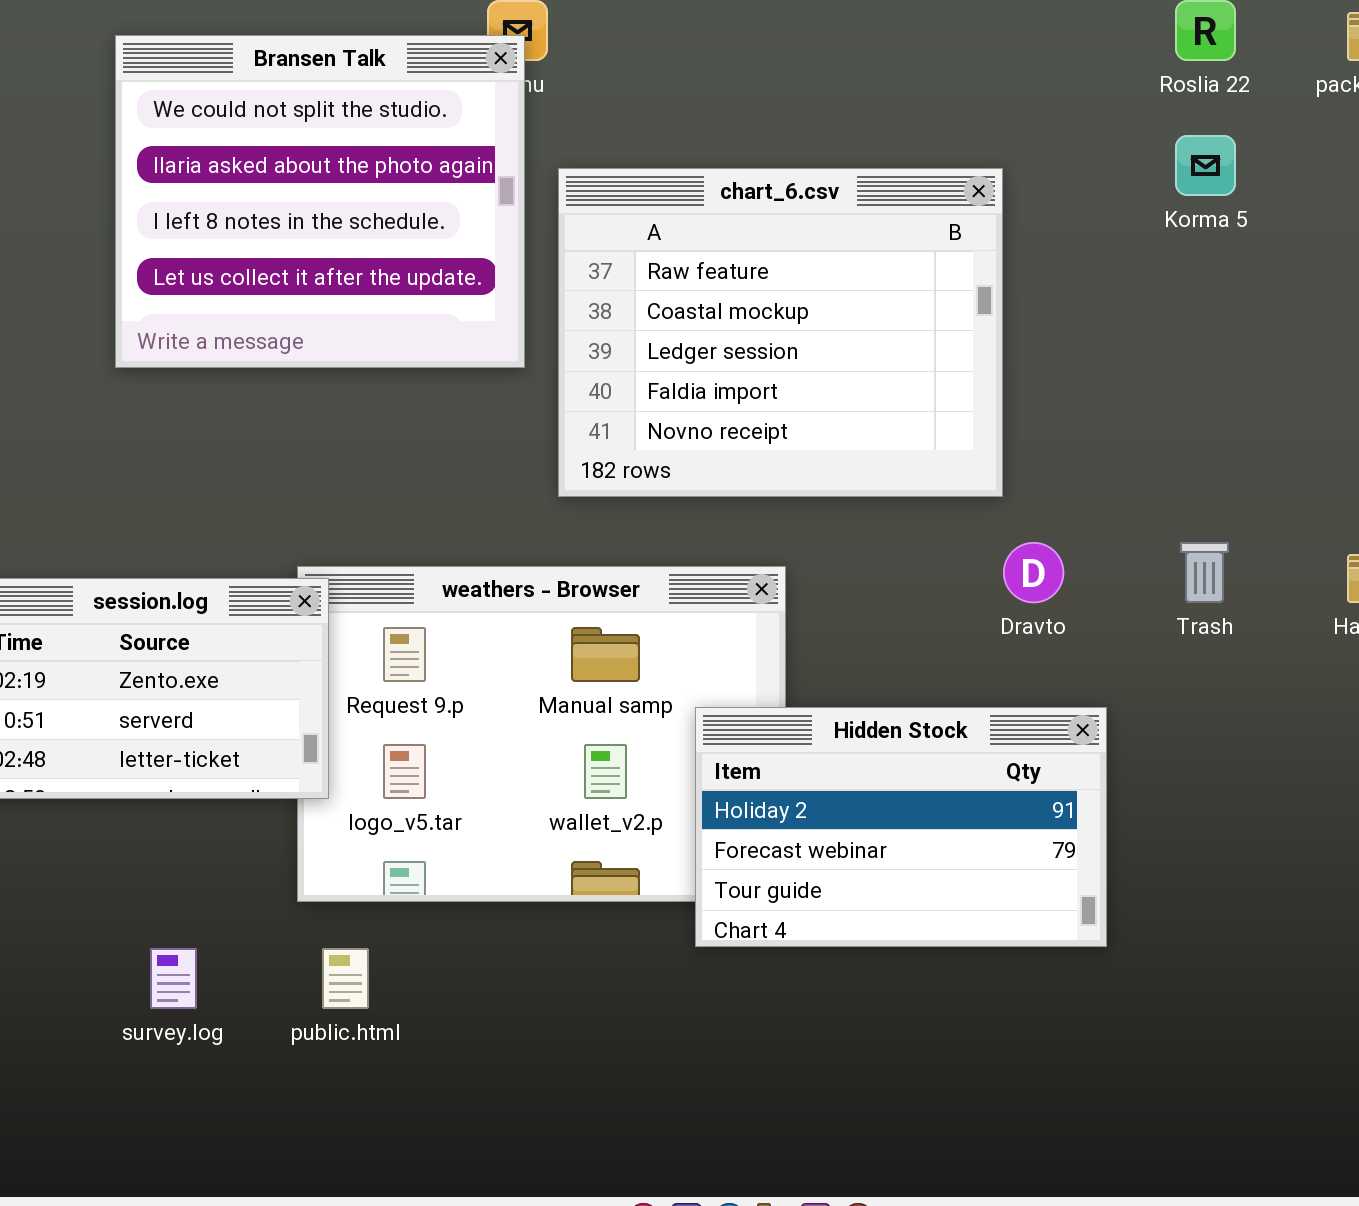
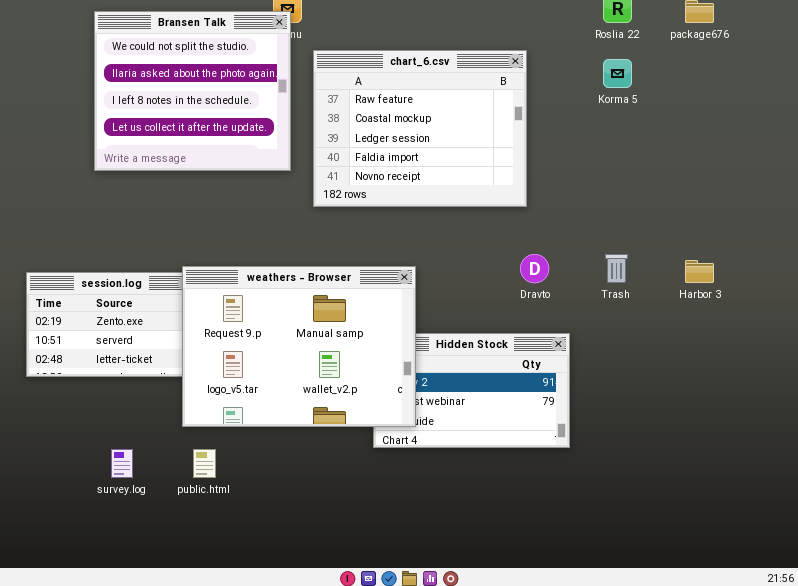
chart_6.csv: [558,168,1003,497] -> [313,50,527,207], moved
weathers - Browser: [297,566,786,902] -> [182,266,416,427], raised

